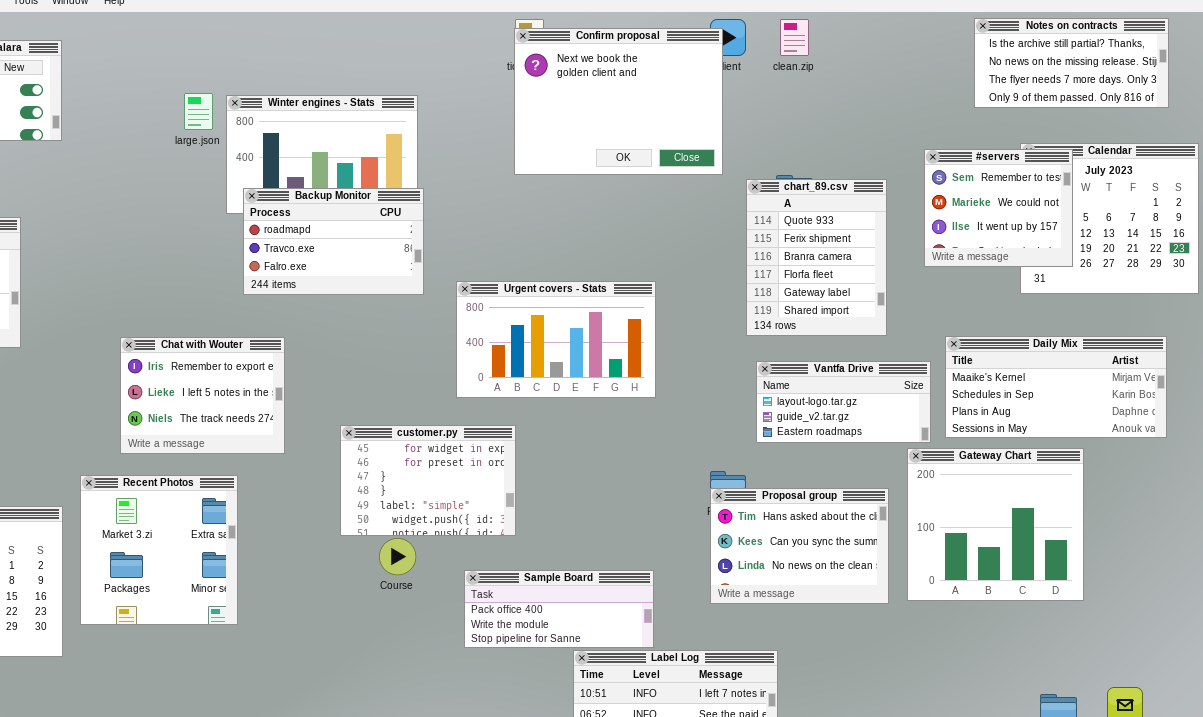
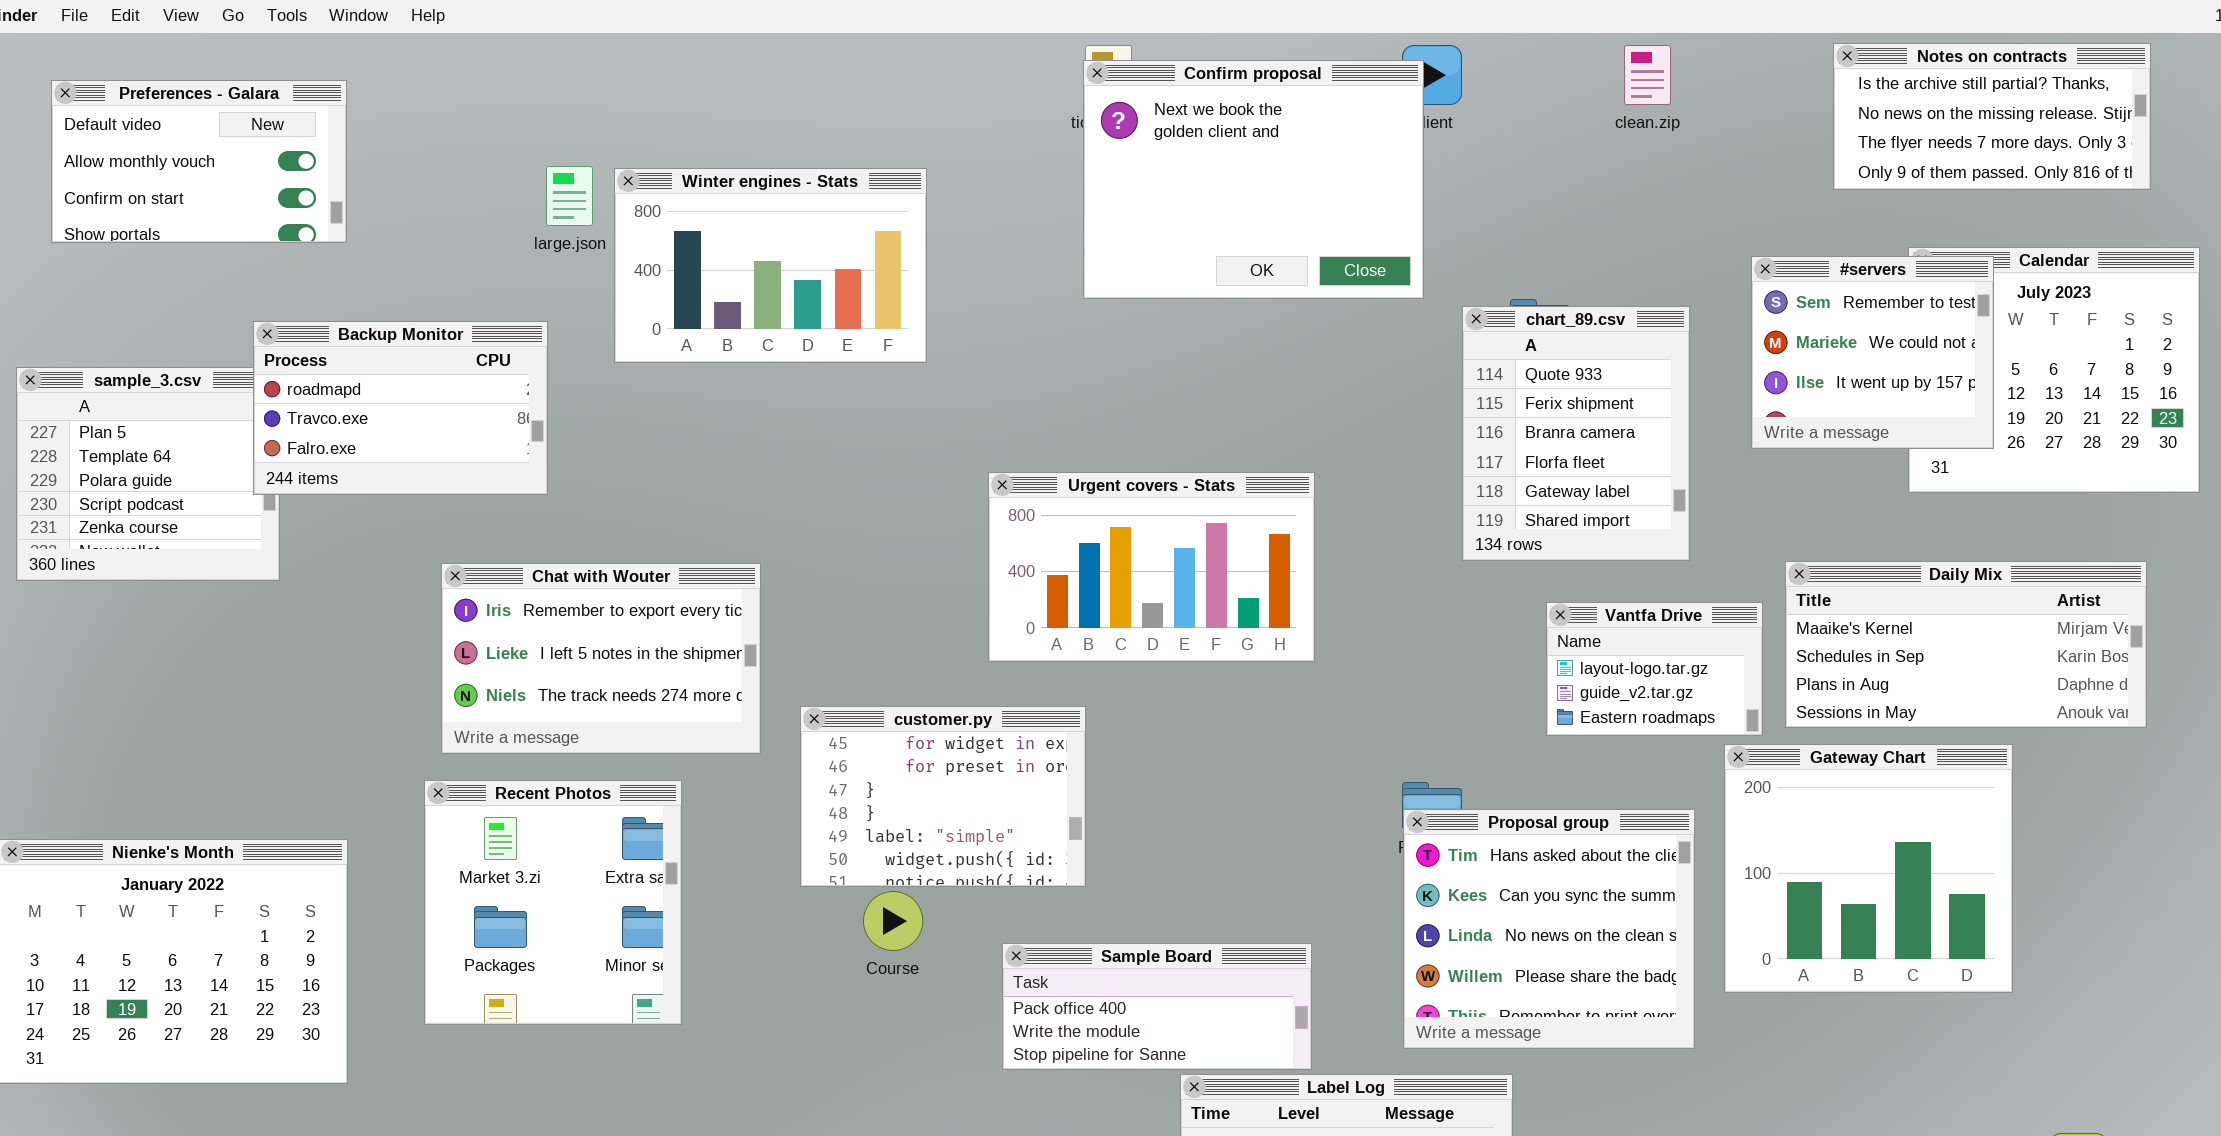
clean.zip: [780,19,809,56] -> [1624,45,1671,105], moved
Backup Monitor: [243,188,424,295] -> [253,321,548,495], moved
Chat with Wouter: [120,337,285,454] -> [441,563,761,754], resized
Vantfa Drive: [756,361,931,443] -> [1546,602,1763,736], resized
Recent Photos: [80,475,238,625] -> [424,780,682,1025], moved
Proposal group: [710,488,889,604] -> [1403,809,1695,1049], resized

